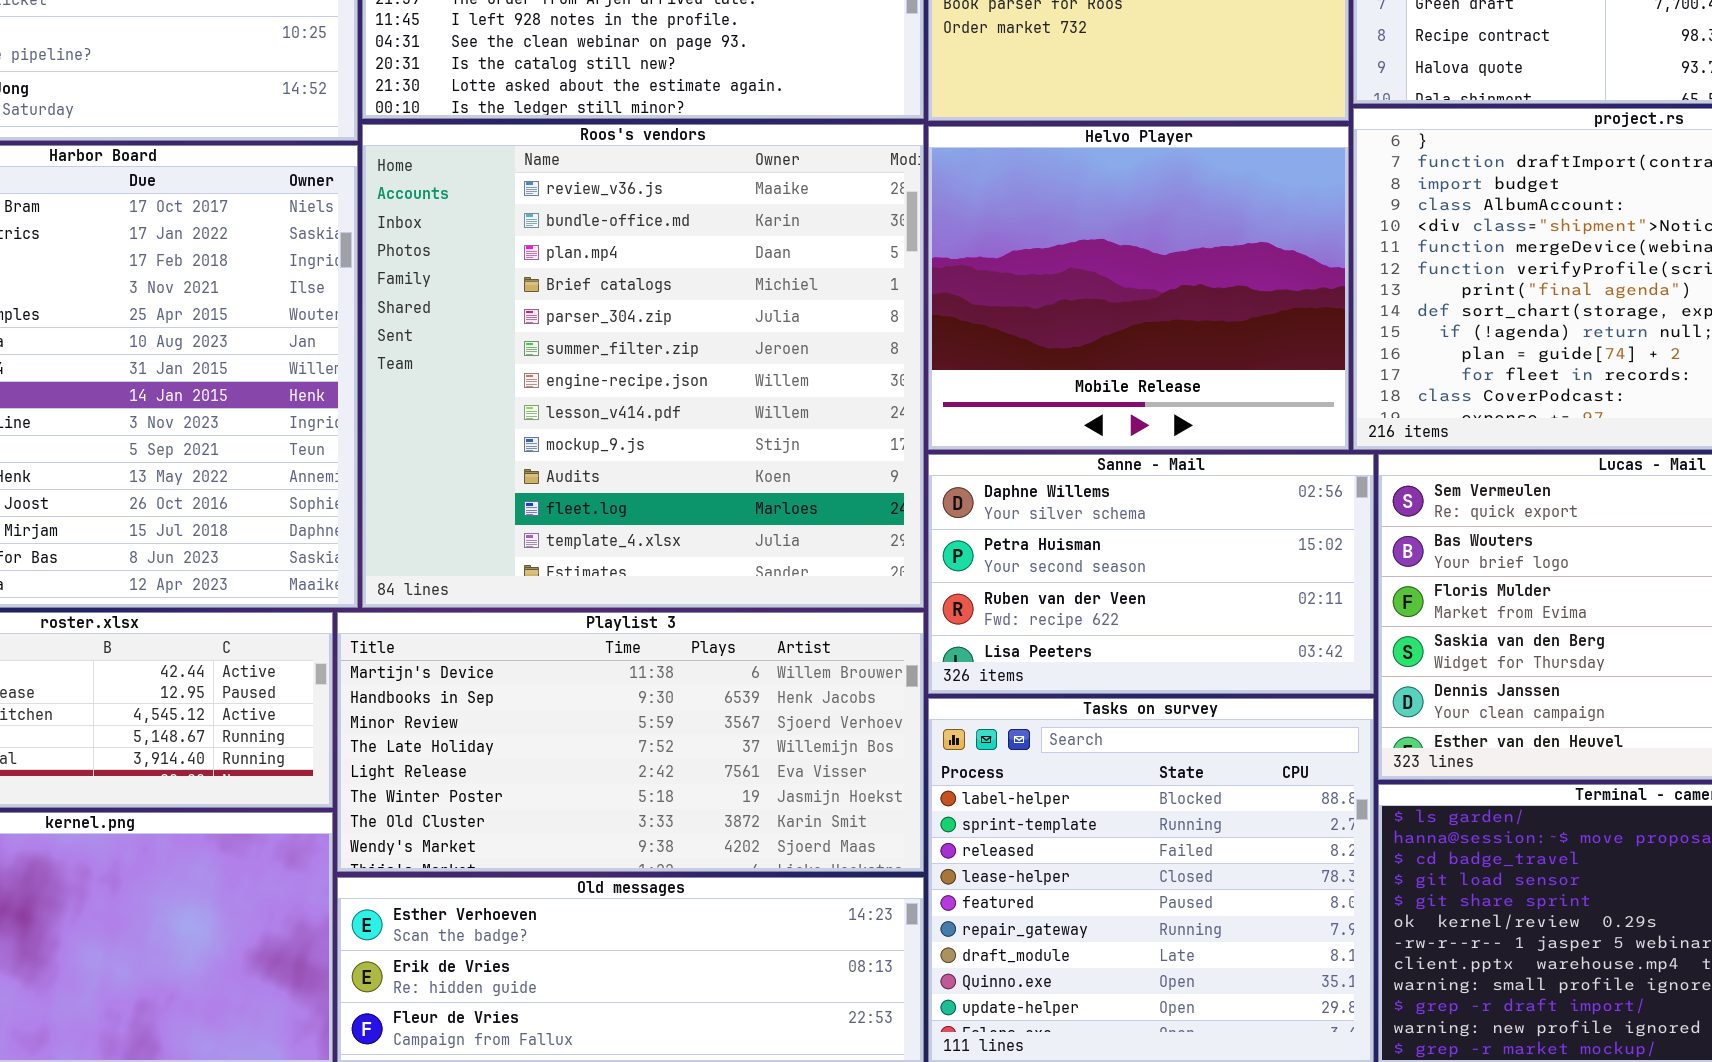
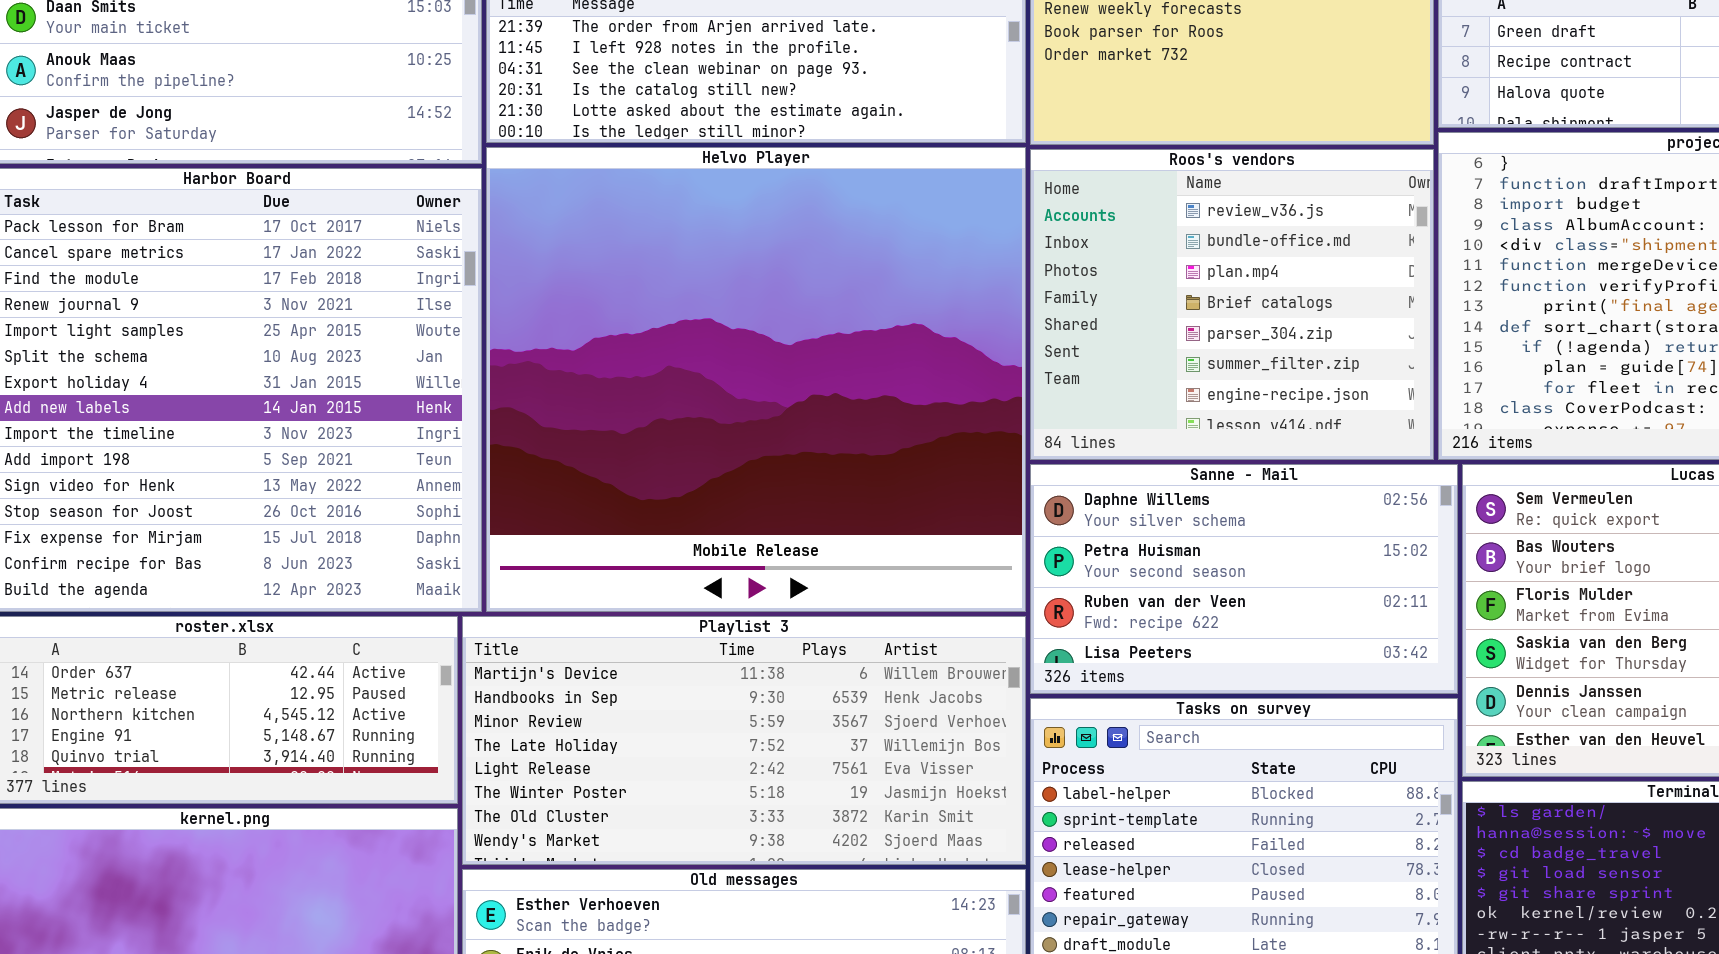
Roos's vendors: [362,124,924,608] -> [1030,149,1434,460], moved, resized
Helvo Player: [928,126,1349,450] -> [486,147,1026,612], moved, resized

